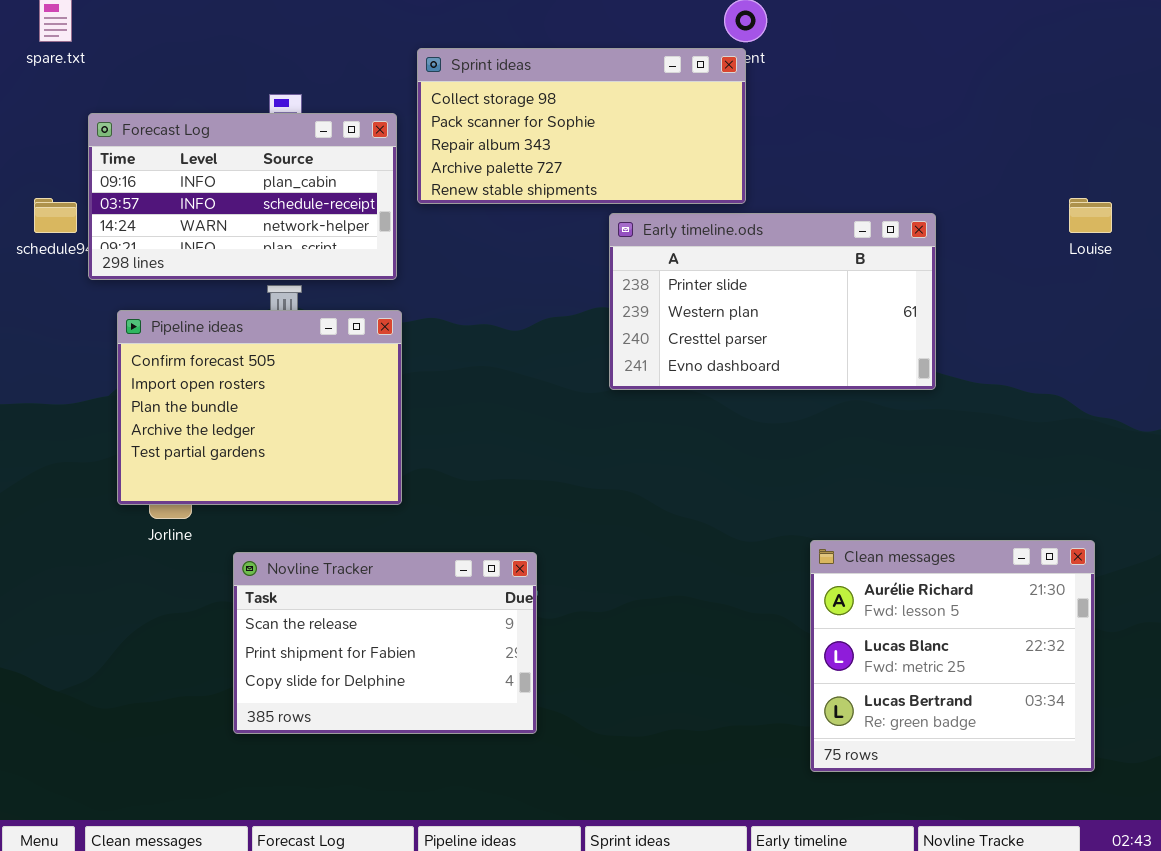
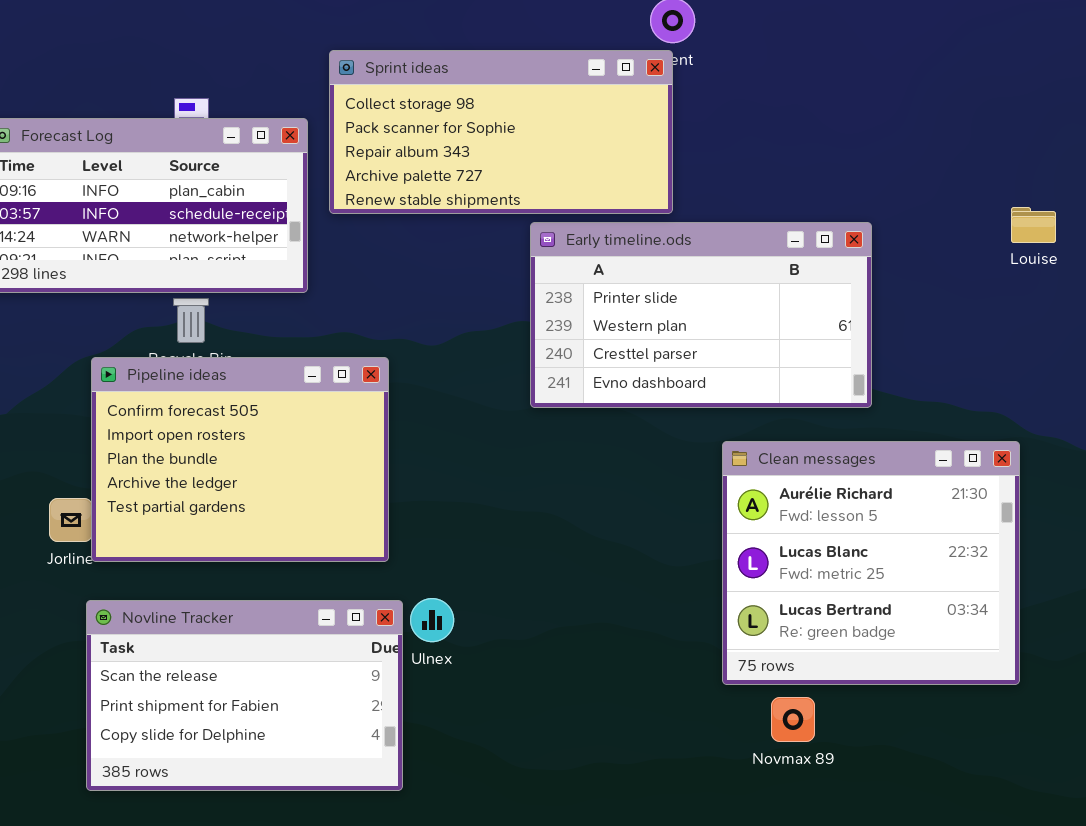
Pipeline ideas: [117,310,402,505] -> [91,357,389,562], moved
Clean messages: [810,540,1095,772] -> [722,441,1020,685], moved
Novline Tracker: [233,552,537,734] -> [86,600,403,791], moved

